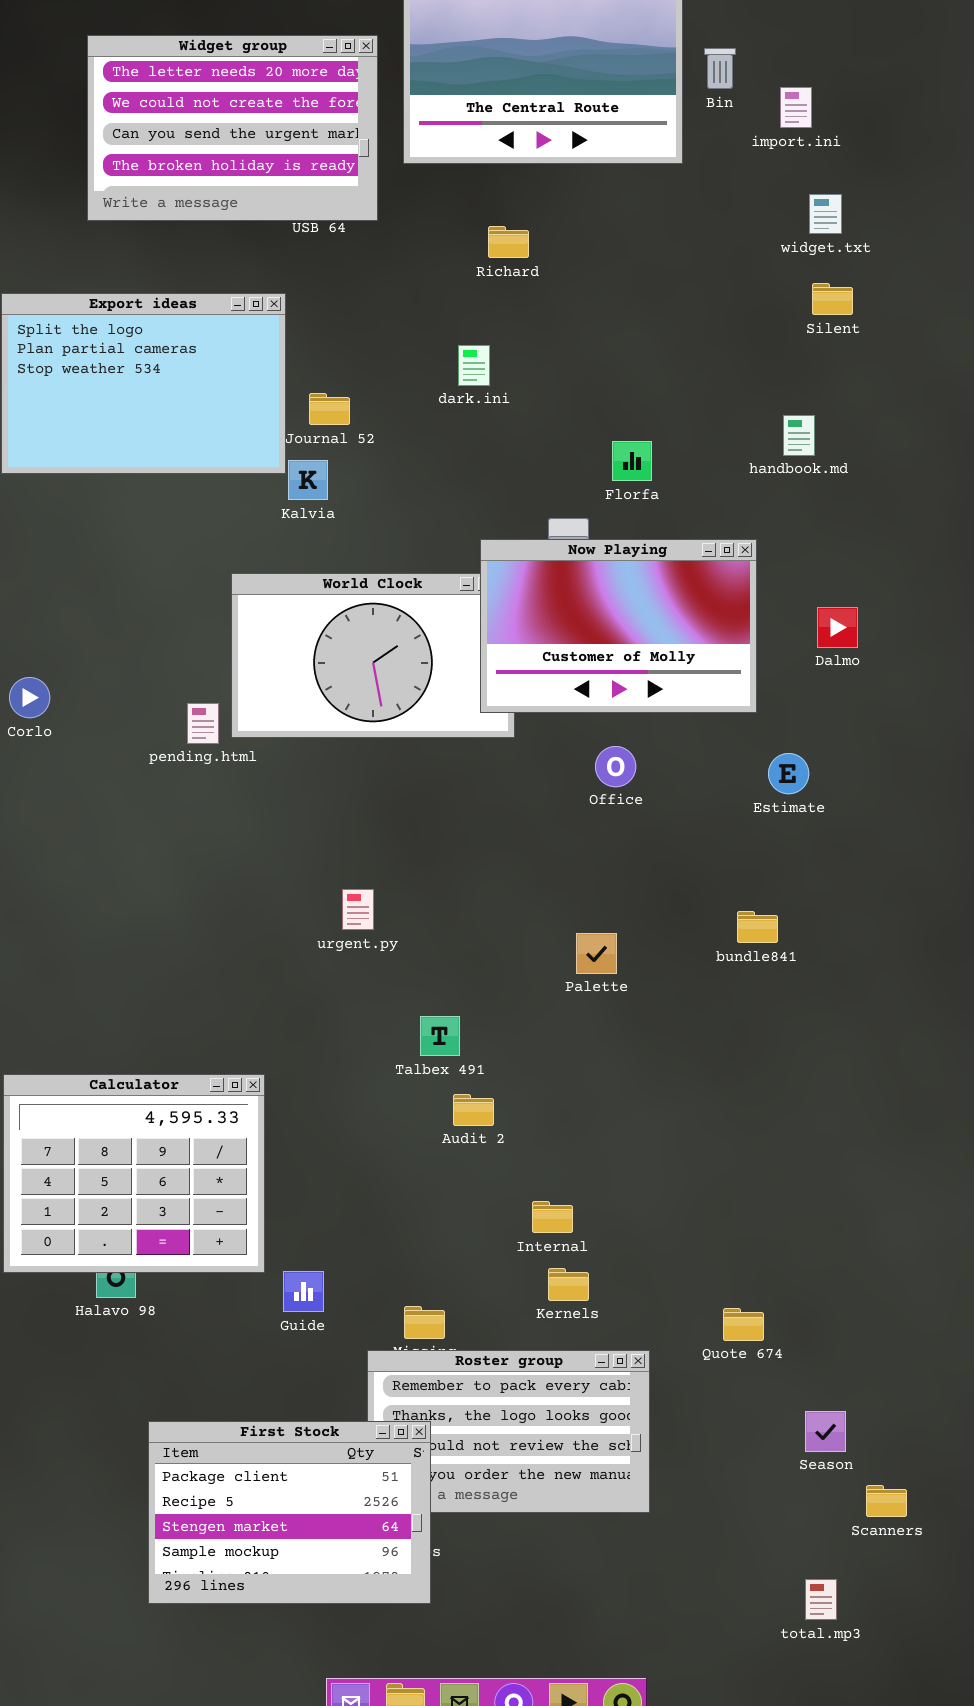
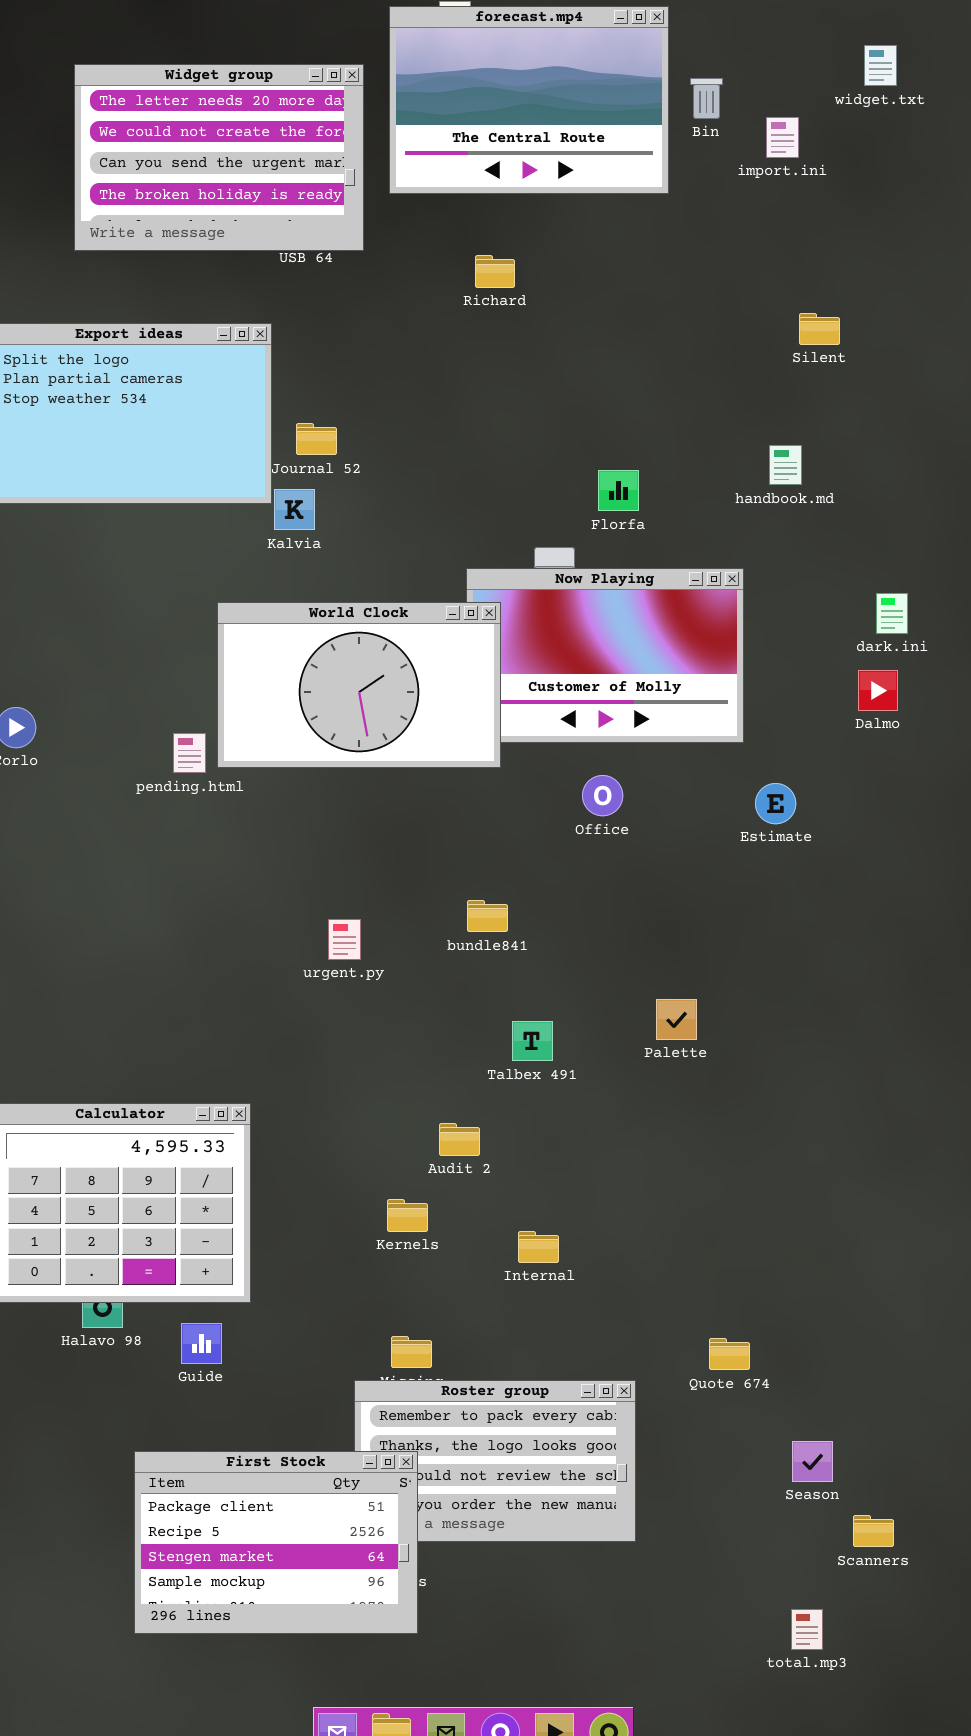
widget.txt: [809,194,842,234] -> [864,45,897,86], moved
dark.ini: [458,345,490,386] -> [876,593,908,634], moved
World Clock: [231,573,515,738] -> [217,602,501,768], raised
Dalmo: [817,607,858,648] -> [858,670,898,711], moved
bundle841: [737,911,778,943] -> [467,900,508,932], moved
Palette: [576,933,617,974] -> [656,999,697,1040], moved
Talbex 491: [420,1016,460,1056] -> [512,1021,553,1061], moved
Kernels: [548,1268,589,1301] -> [387,1199,428,1232], moved
Guide: [283,1271,324,1312] -> [181,1323,222,1364], moved

